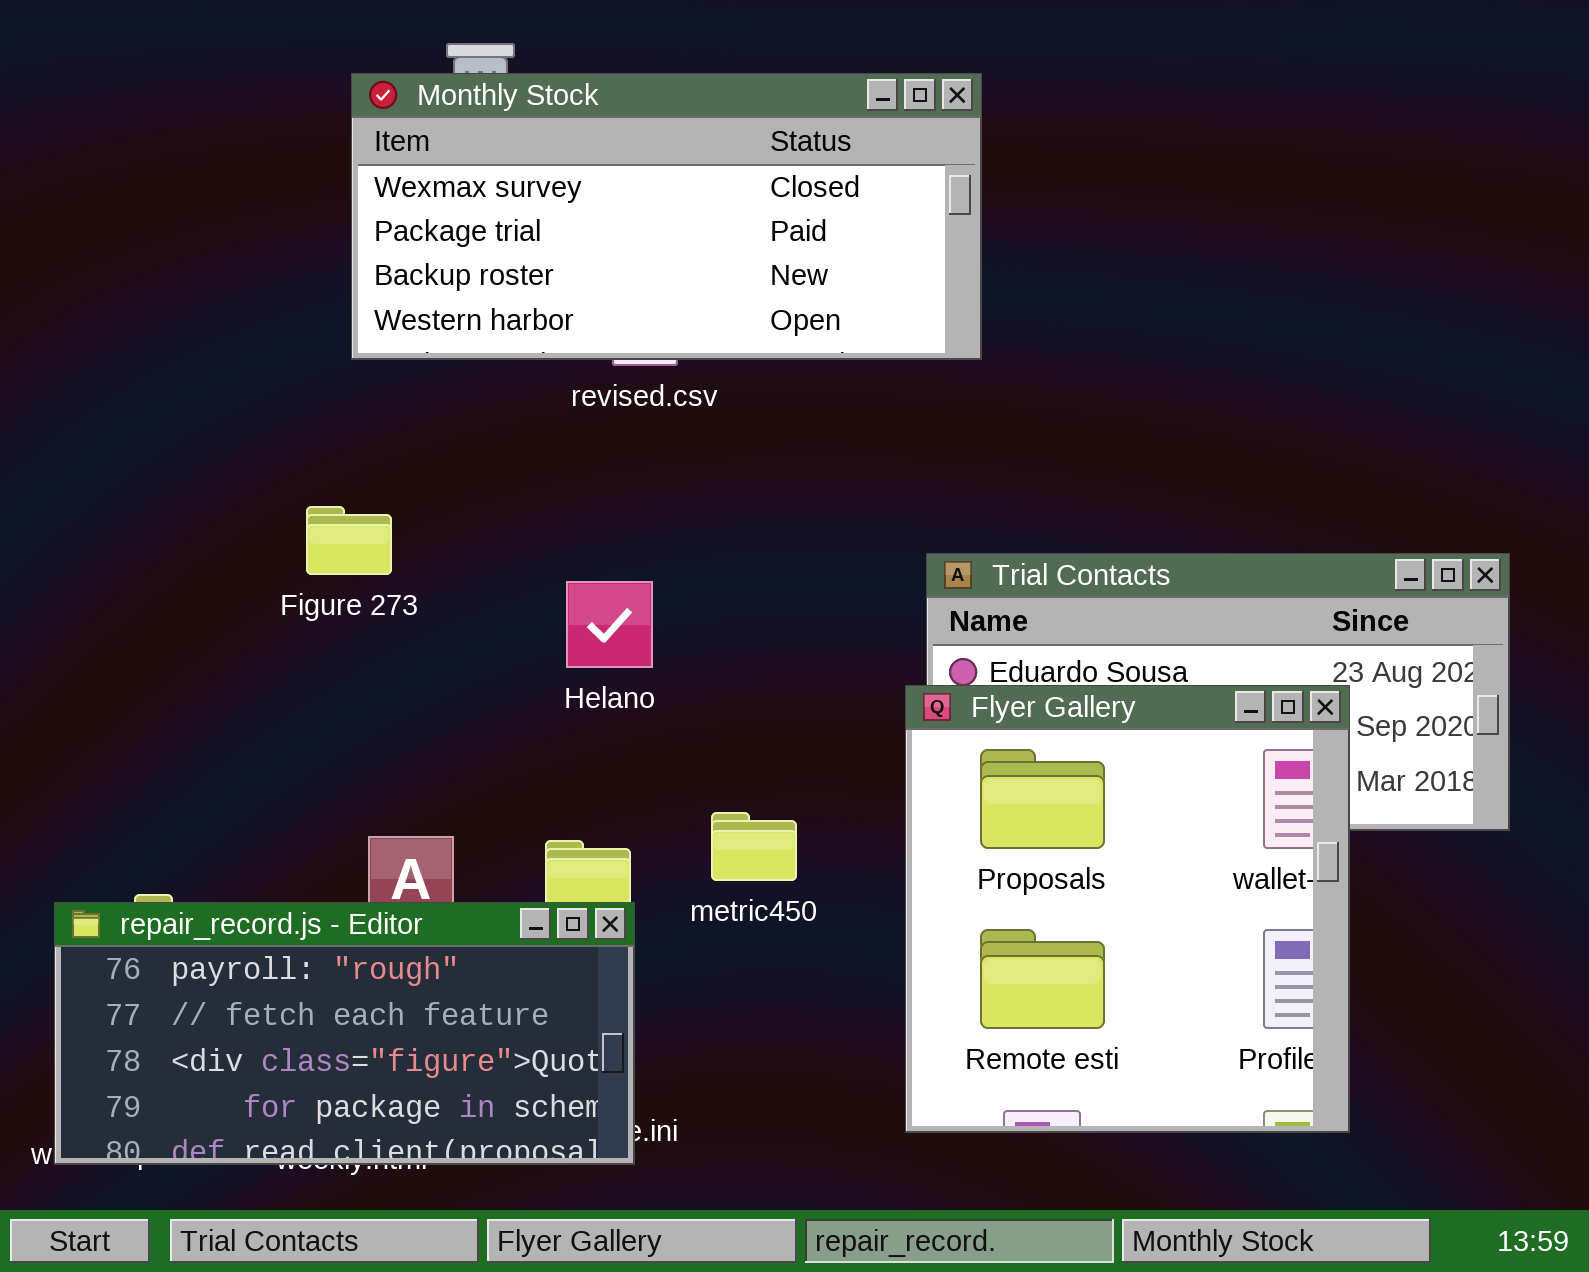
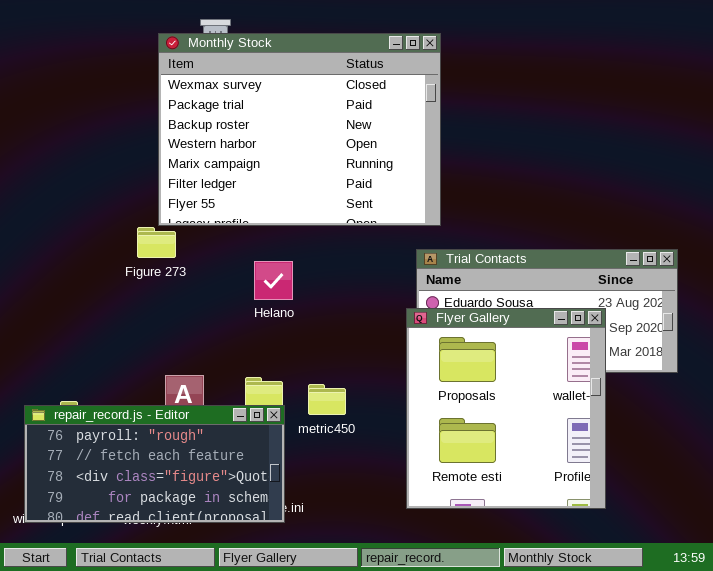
Monthly Stock: [351,73,982,360] -> [158,33,441,226], resized
metric450: [711,812,797,881] -> [308,384,346,415], moved

